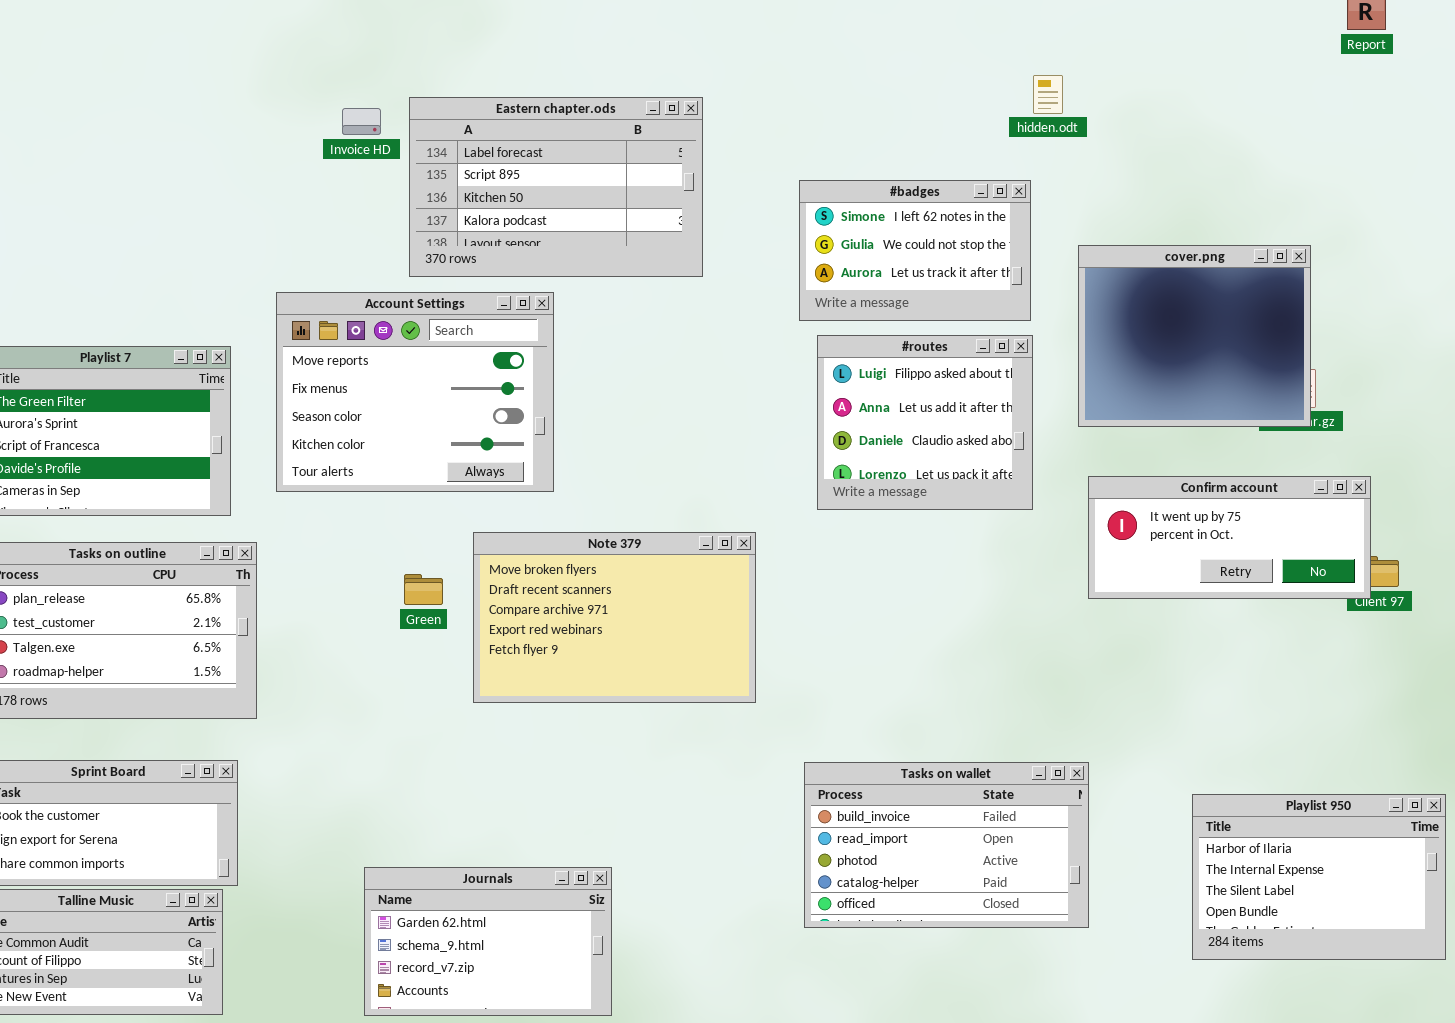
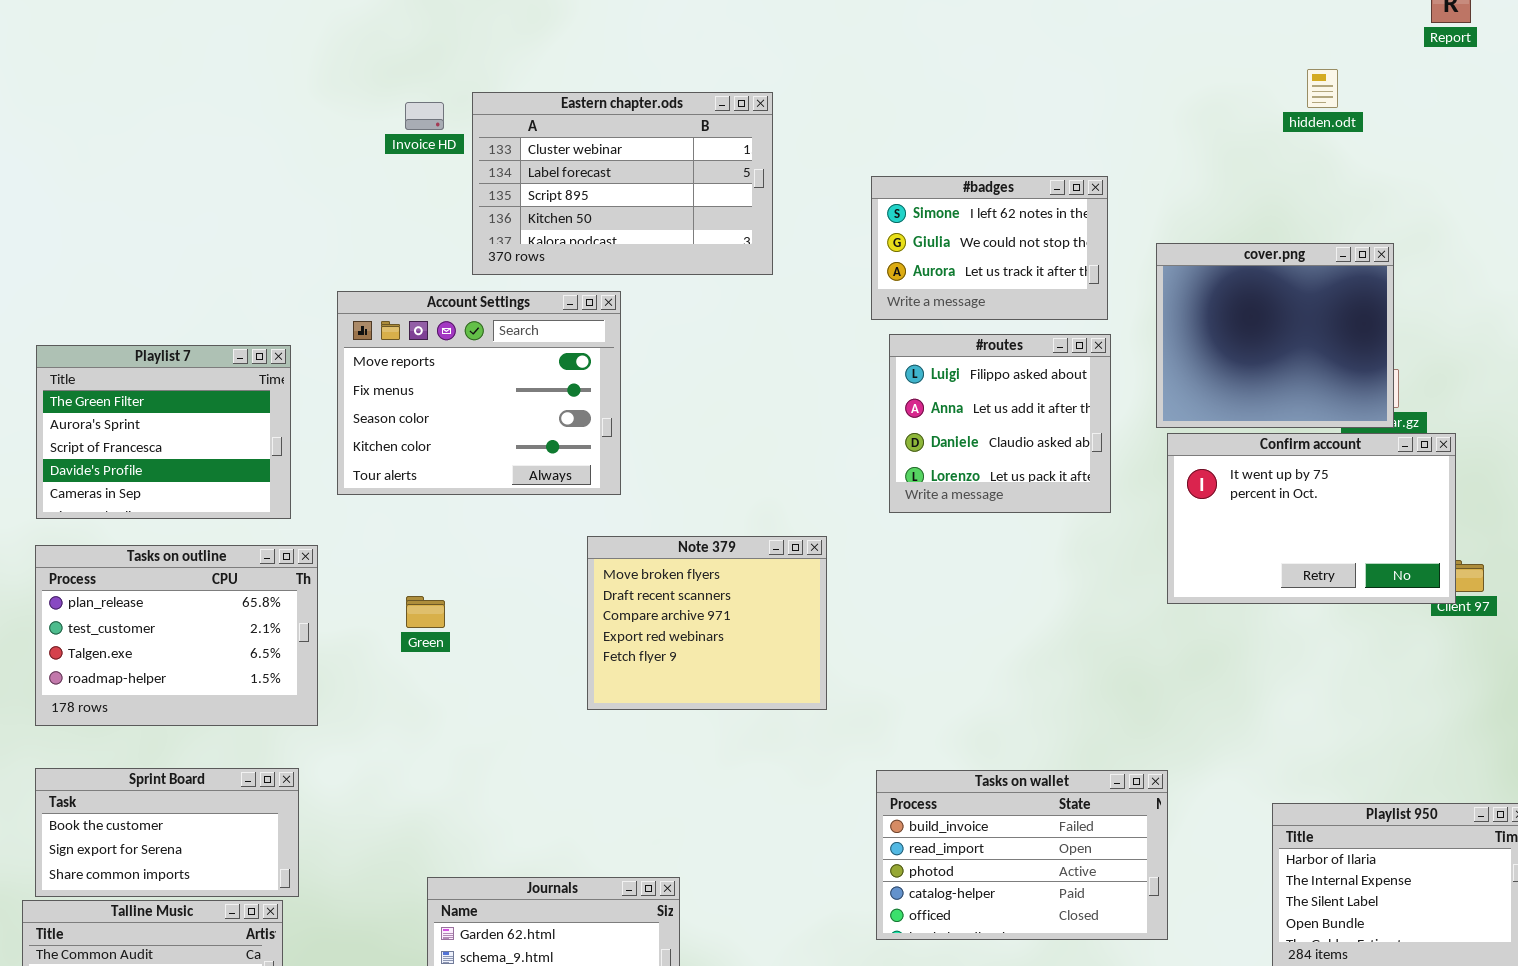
hidden.odt: [1033,75,1063,114] -> [1307,69,1338,108], moved
Eastern chapter.ods: [409,97,703,277] -> [472,92,773,275], scrolled up 1 row
Confirm account: [1088,476,1371,599] -> [1167,433,1456,604], resized
Note 379: [473,532,756,703] -> [587,536,827,710], resized
Green: [404,574,443,605] -> [406,596,445,628], moved

